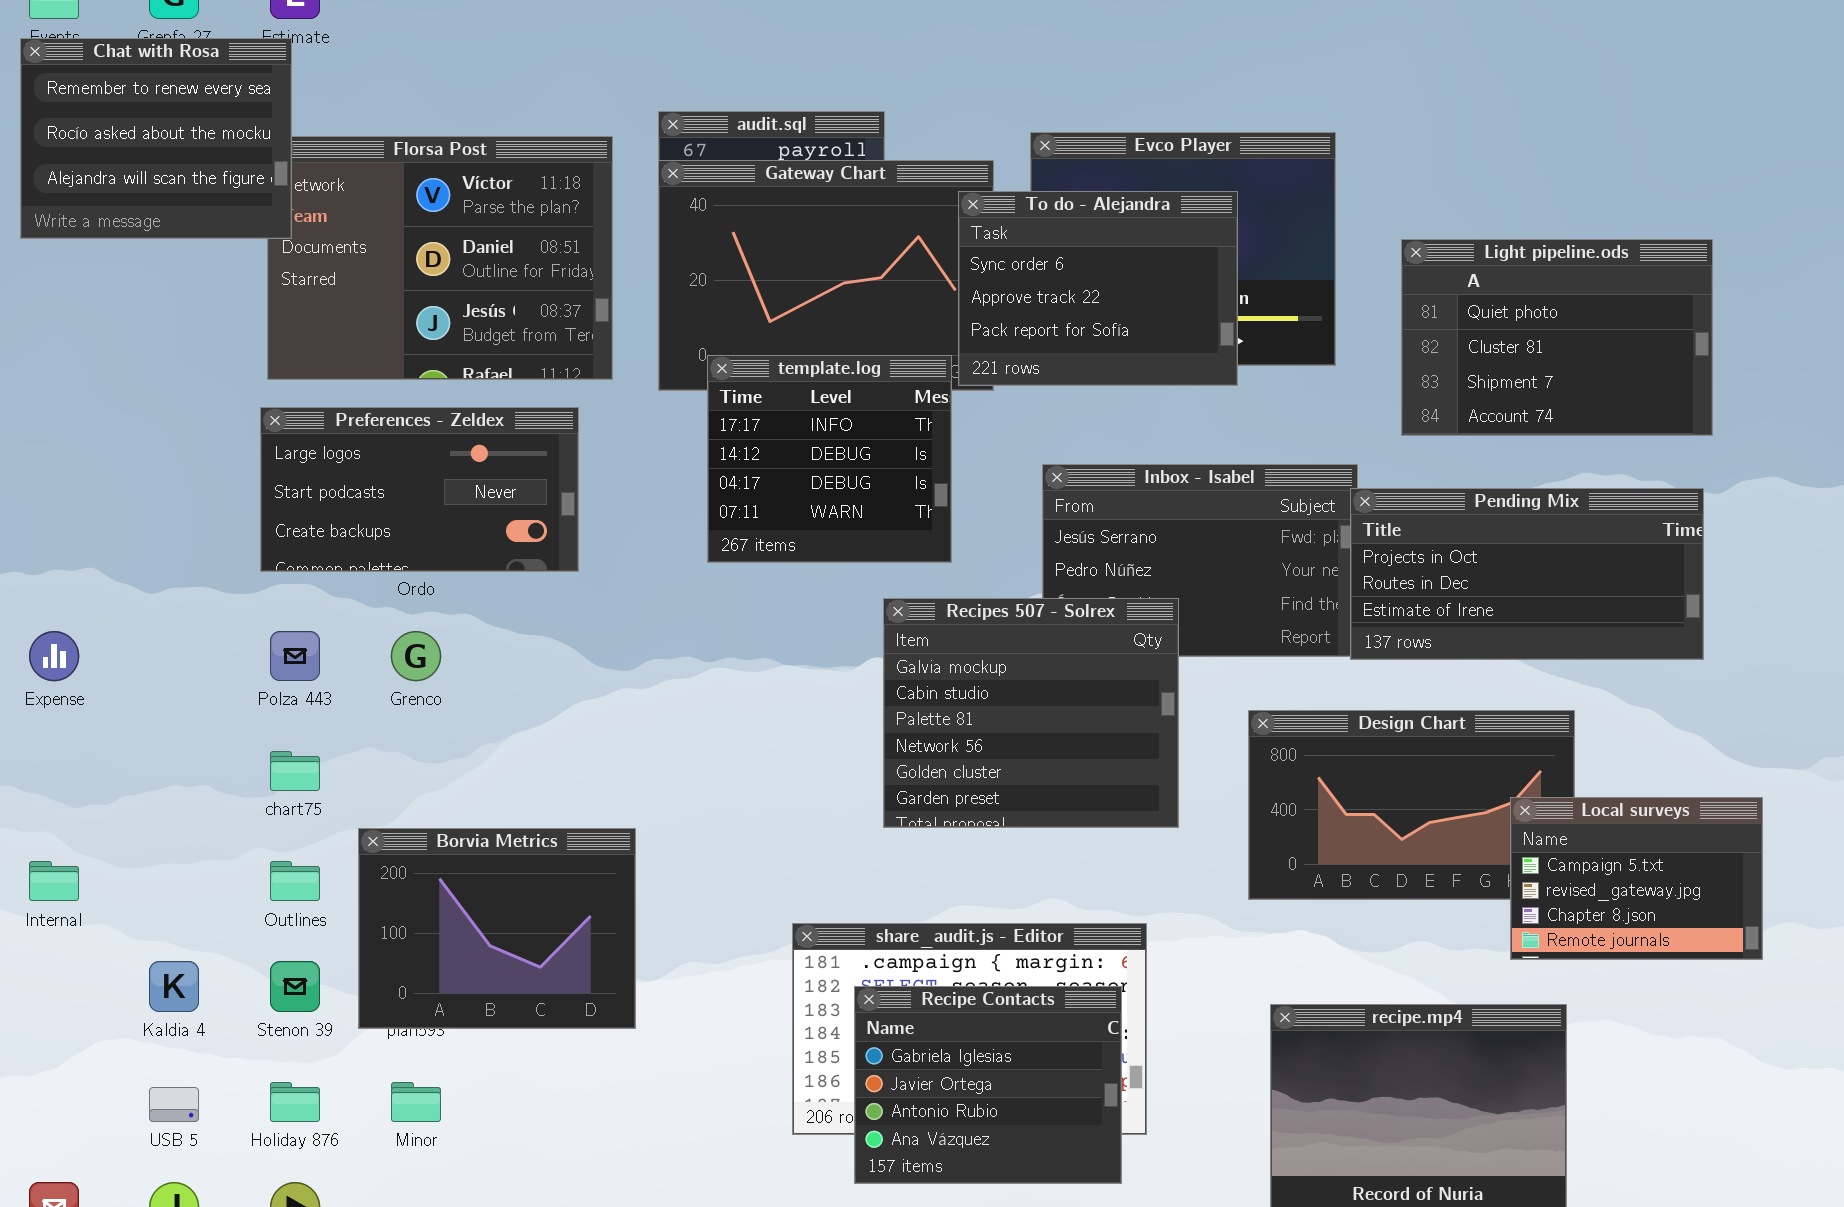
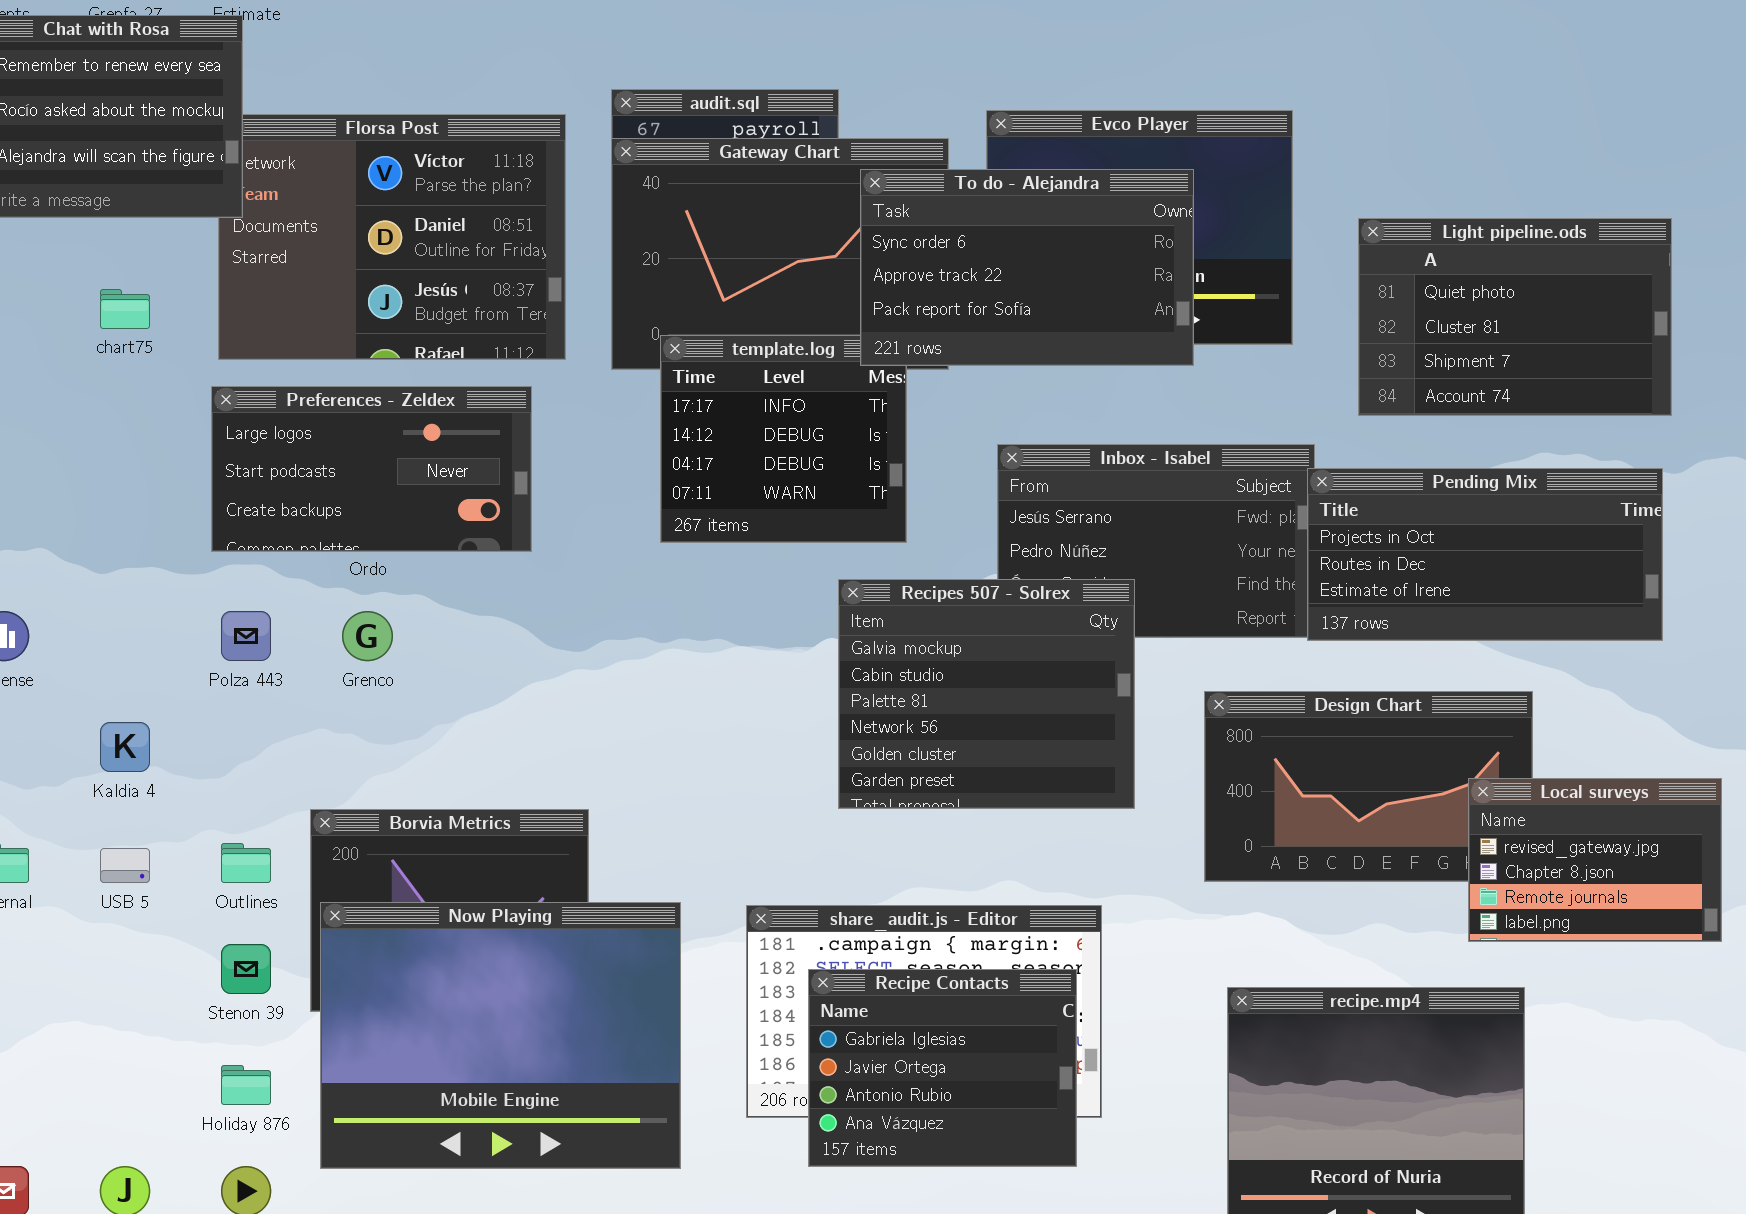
To do - Alejandra: [958,191,1238,386] -> [860,169,1194,366], resized
chart75: [270,751,320,791] -> [100,289,150,329], moved
Local surveys: [1510,797,1763,960] -> [1468,778,1722,942], scrolled down 1 row
Now Playing: none -> [320,902,681,1169], opened
Kaldia 4: [149,961,199,1012] -> [100,722,150,772], moved
USB 5: [149,1087,199,1122] -> [100,848,150,883], moved

